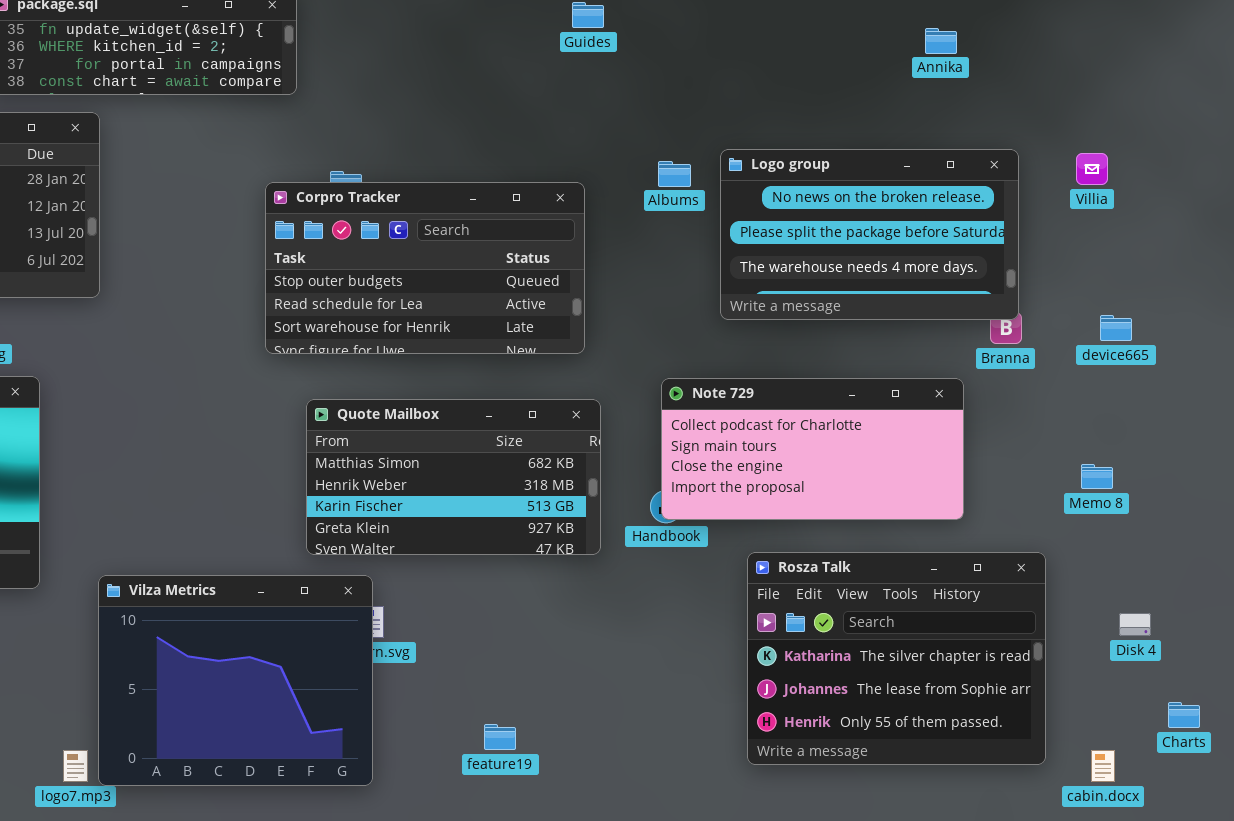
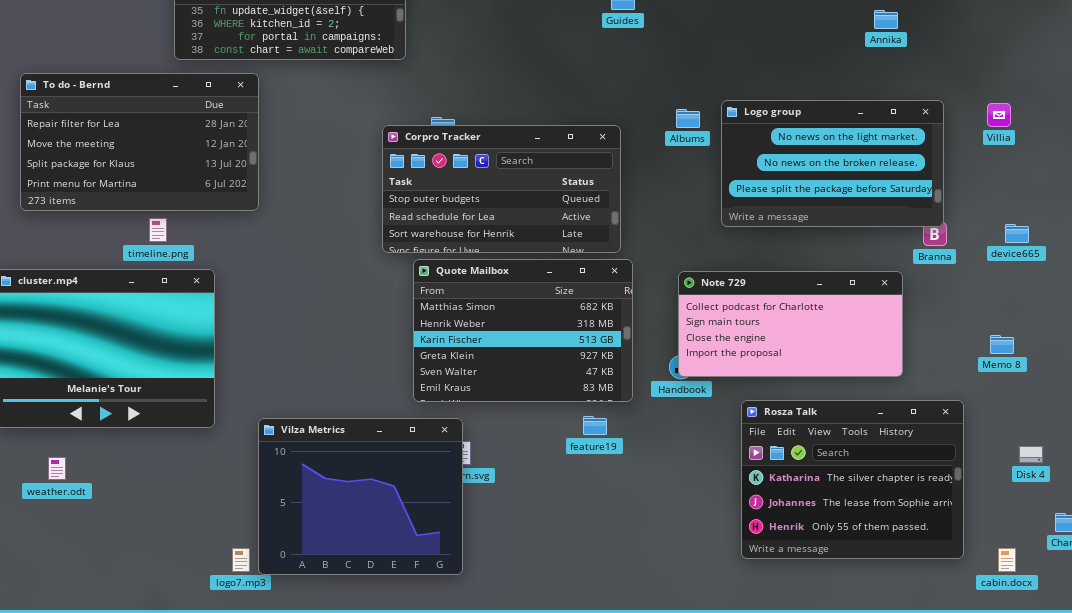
Logo group: [720,149,1019,320] -> [721,100,944,227], scrolled up 1 row
Quote Mailbox: [306,399,601,555] -> [413,259,633,402], resized
feature19: [484,724,516,750] -> [583,416,607,435], moved

